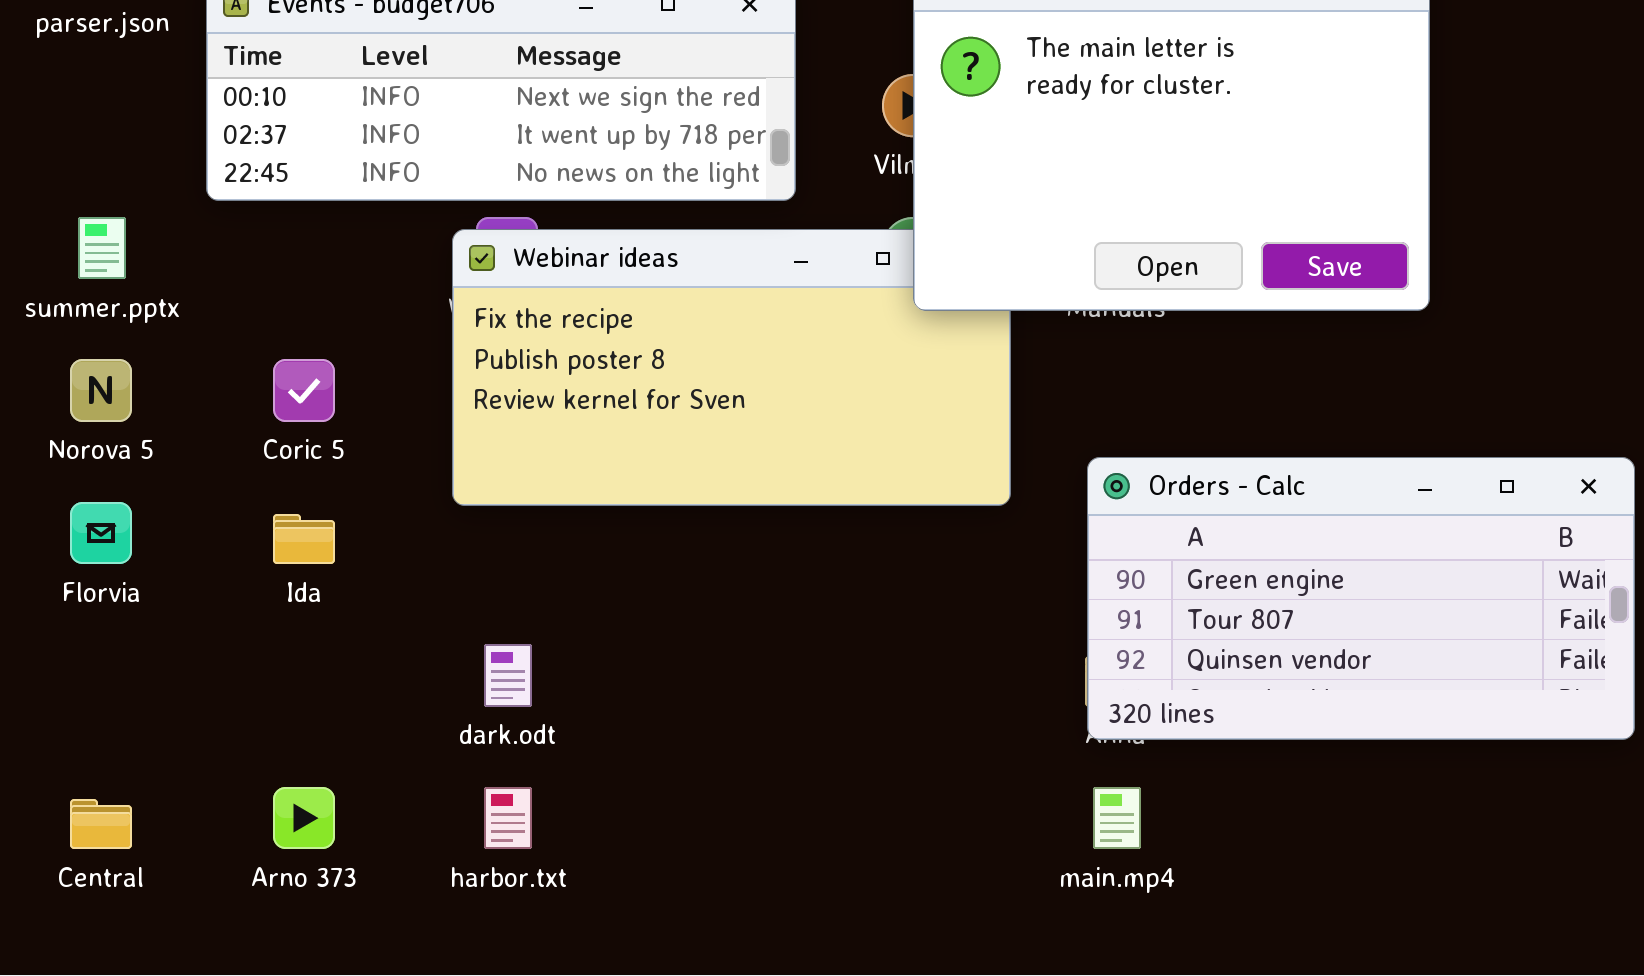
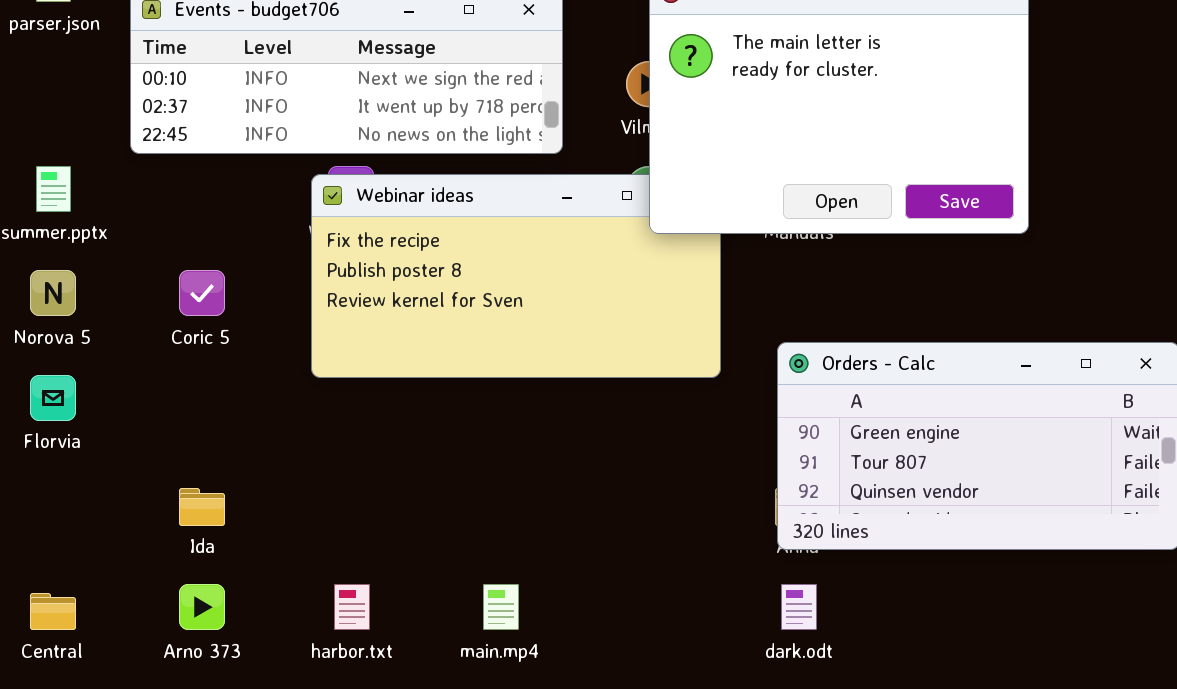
Ida: [273,514,335,564] -> [179,488,225,526], moved
dark.odt: [484,644,532,707] -> [781,584,817,630], moved
main.mp4: [1093,787,1141,849] -> [483,584,519,630], moved

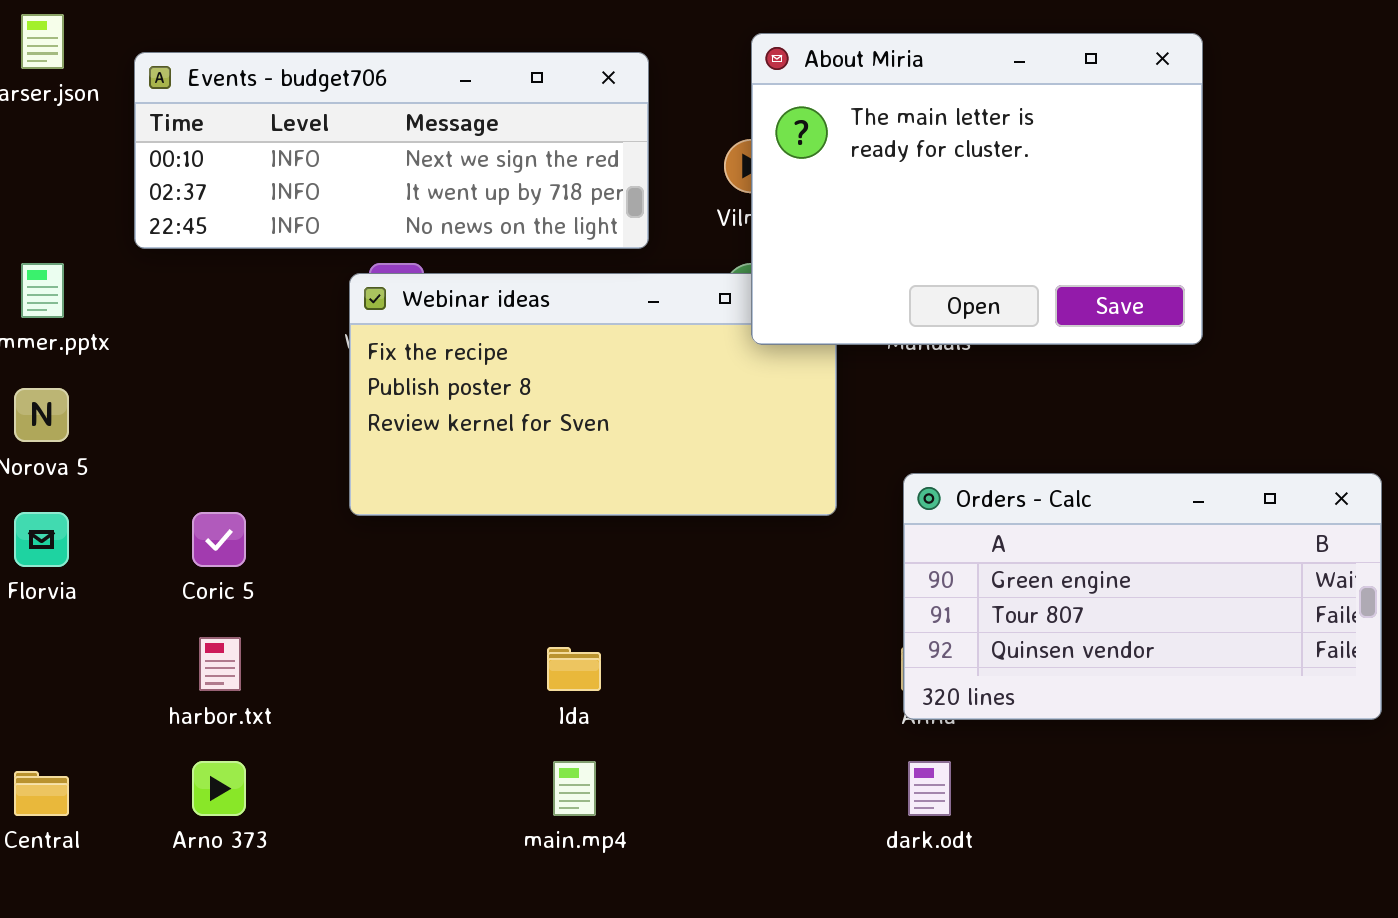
Coric 5: [179,270,225,316] -> [192,512,246,567], moved
Ida: [179,488,225,526] -> [547,647,601,691], moved
harbor.txt: [334,584,370,630] -> [199,637,241,691], moved

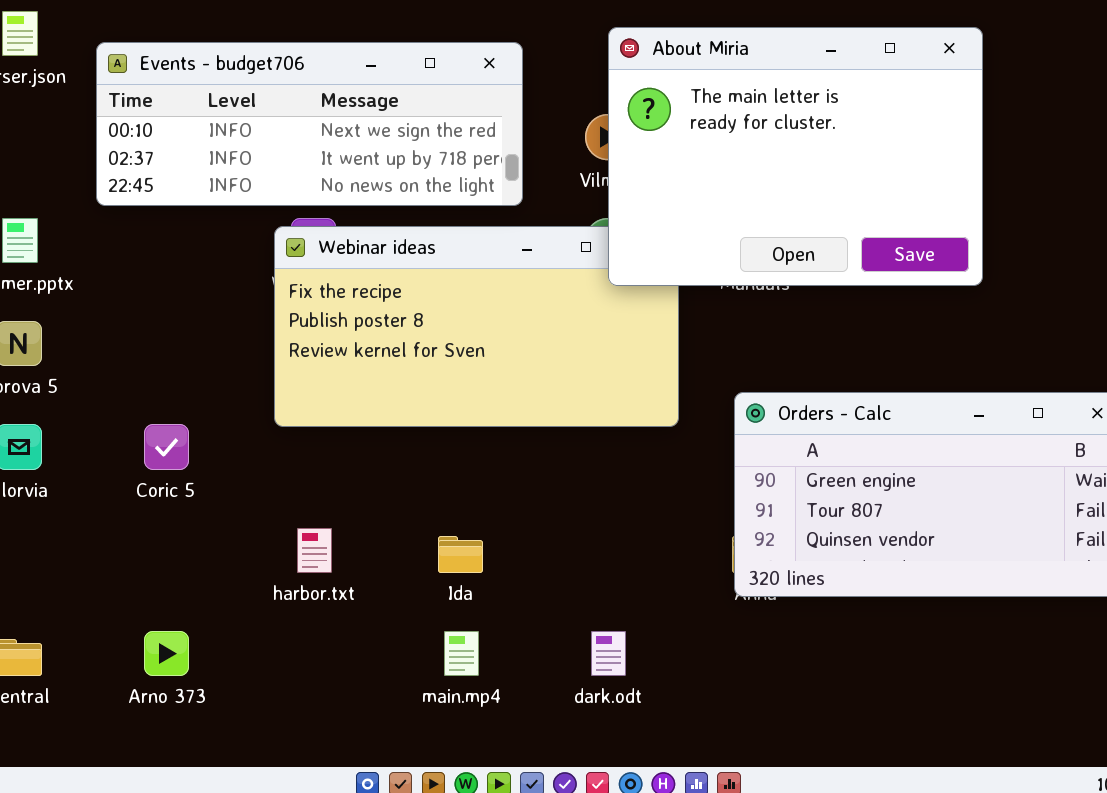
harbor.txt: [199,637,241,691] -> [297,528,332,573], moved
dark.odt: [908,761,951,816] -> [591,631,626,676], moved

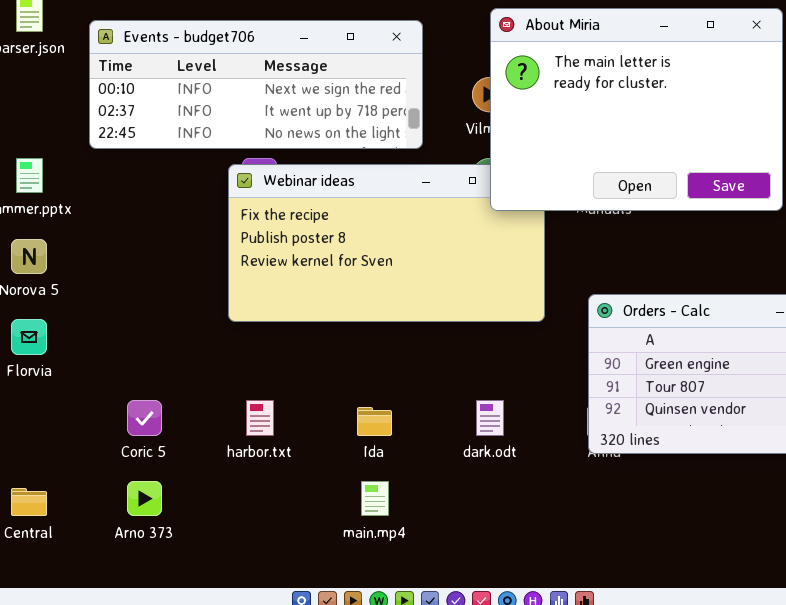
Coric 5: [144,424,189,470] -> [127,400,162,436], moved
dark.odt: [591,631,626,676] -> [476,400,504,436], moved

